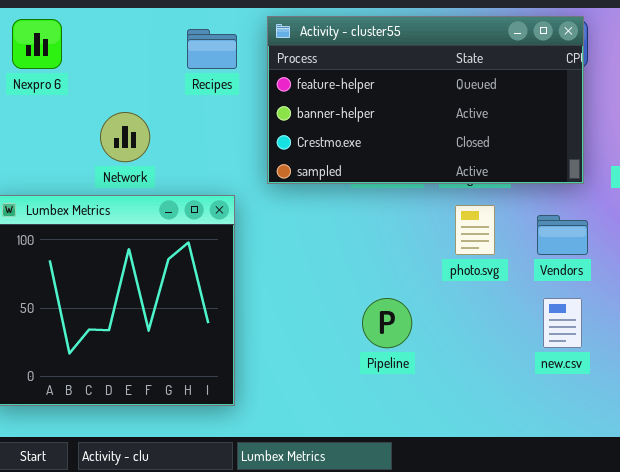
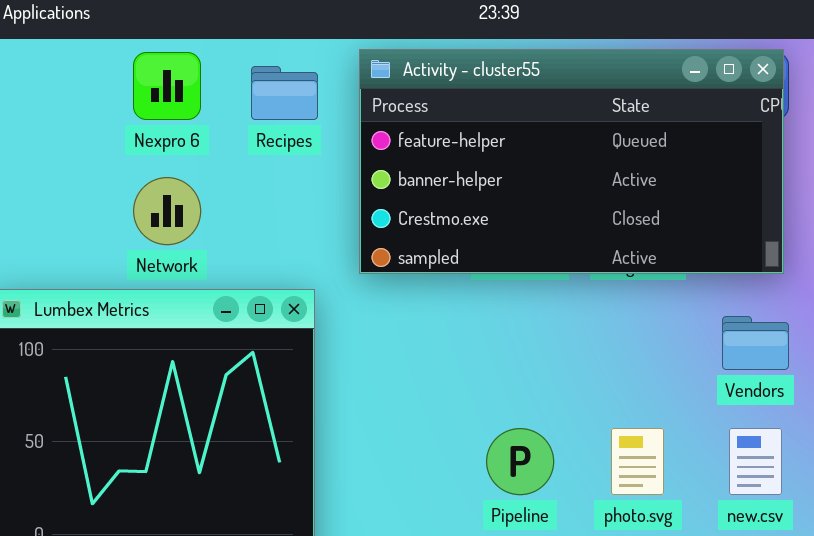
Nexpro 6: [12,19,62,69] -> [133,52,201,120], moved
photo.svg: [455,205,495,255] -> [611,428,664,495], moved

